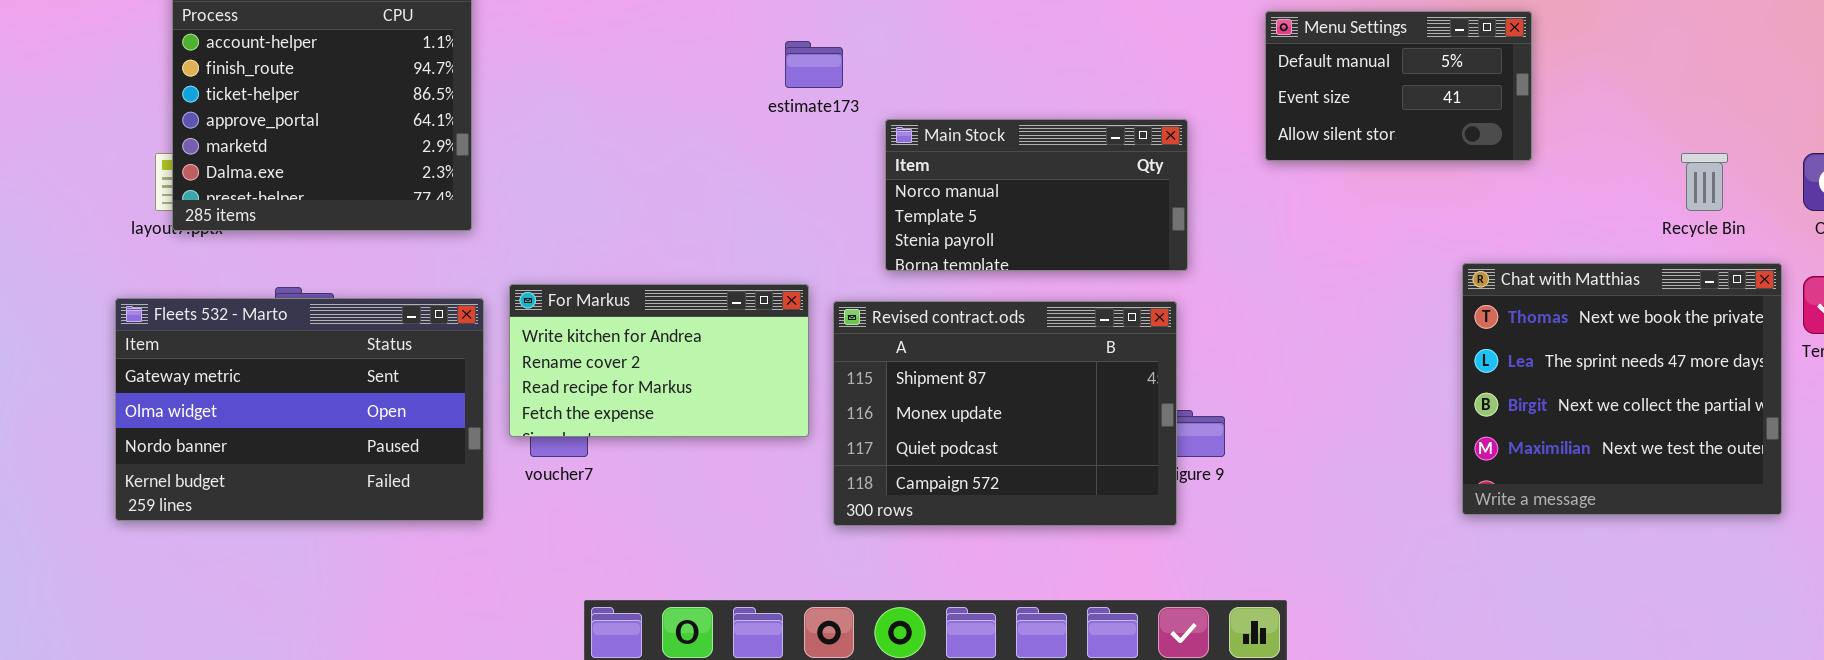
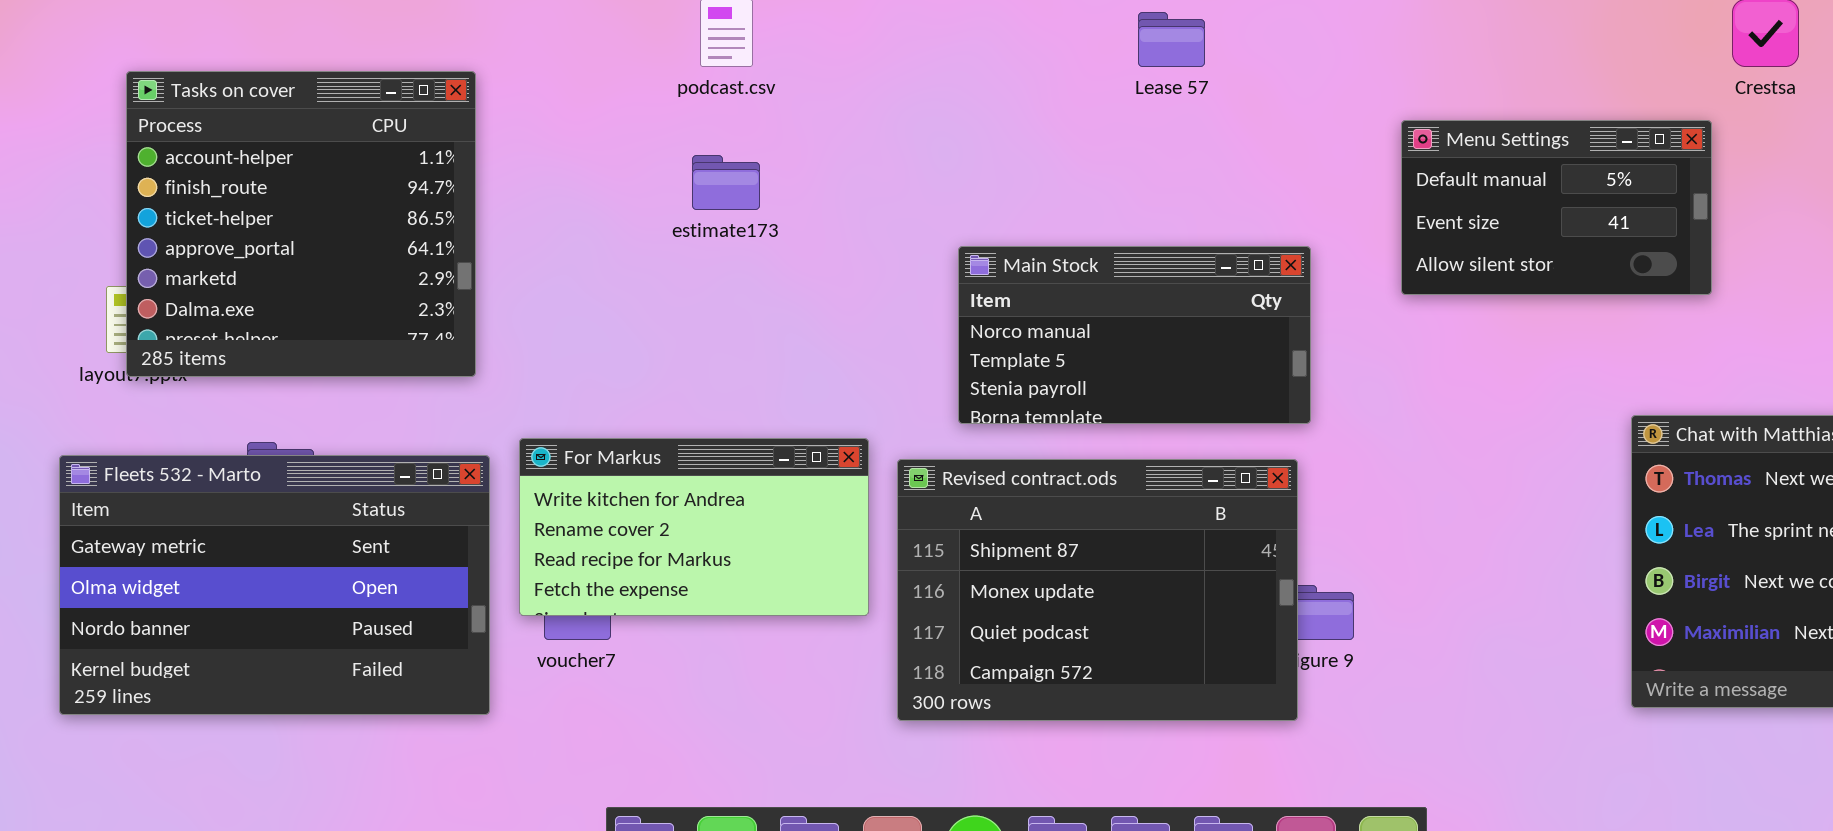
estimate173: [785,41,843,88] -> [692,155,760,210], moved

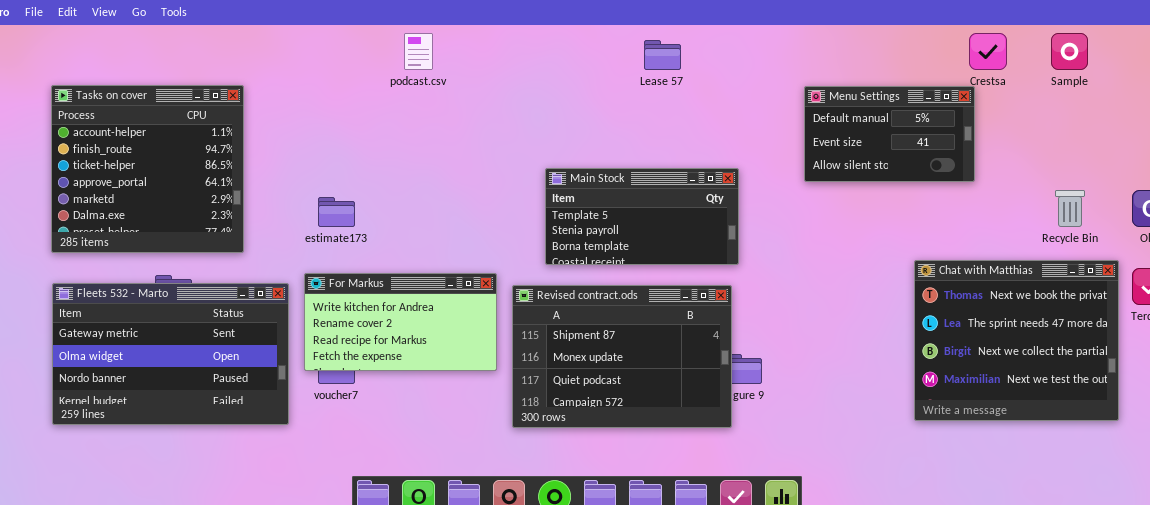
Tasks on cover: [126,71,476,377] -> [51,85,244,253], moved
Menu Settings: [1401,120,1712,295] -> [804,86,975,182], moved
estimate173: [692,155,760,210] -> [318,197,355,227], moved
Main Stock: [958,246,1311,424] -> [545,168,739,265], scrolled down 1 row

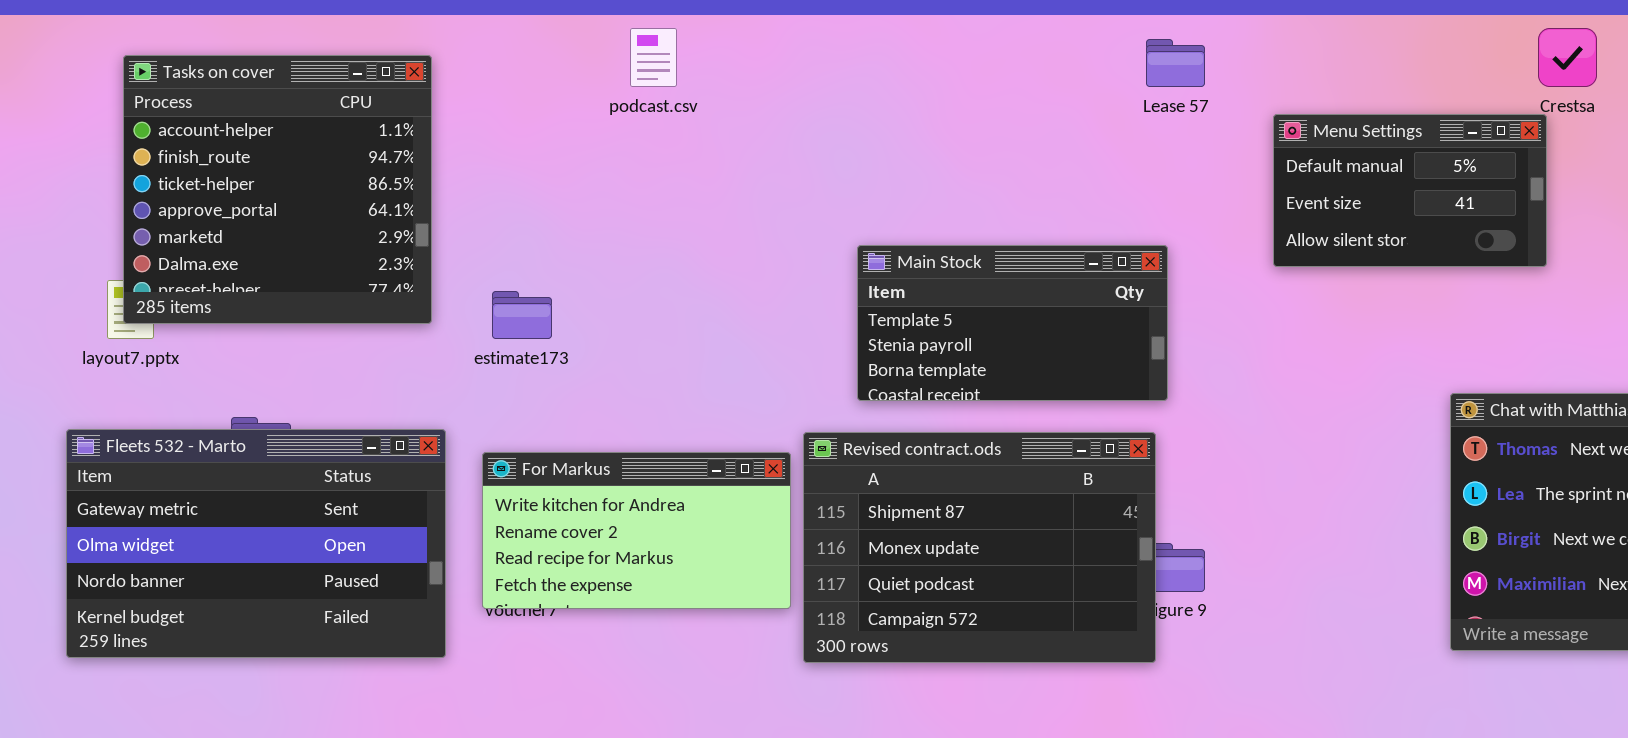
Lease 57: [644,40,681,70] -> [1146,39,1205,87], moved
Tasks on cover: [51,85,244,253] -> [123,55,432,324], moved
For Markus: [304,273,497,371] -> [482,452,791,609], moved

